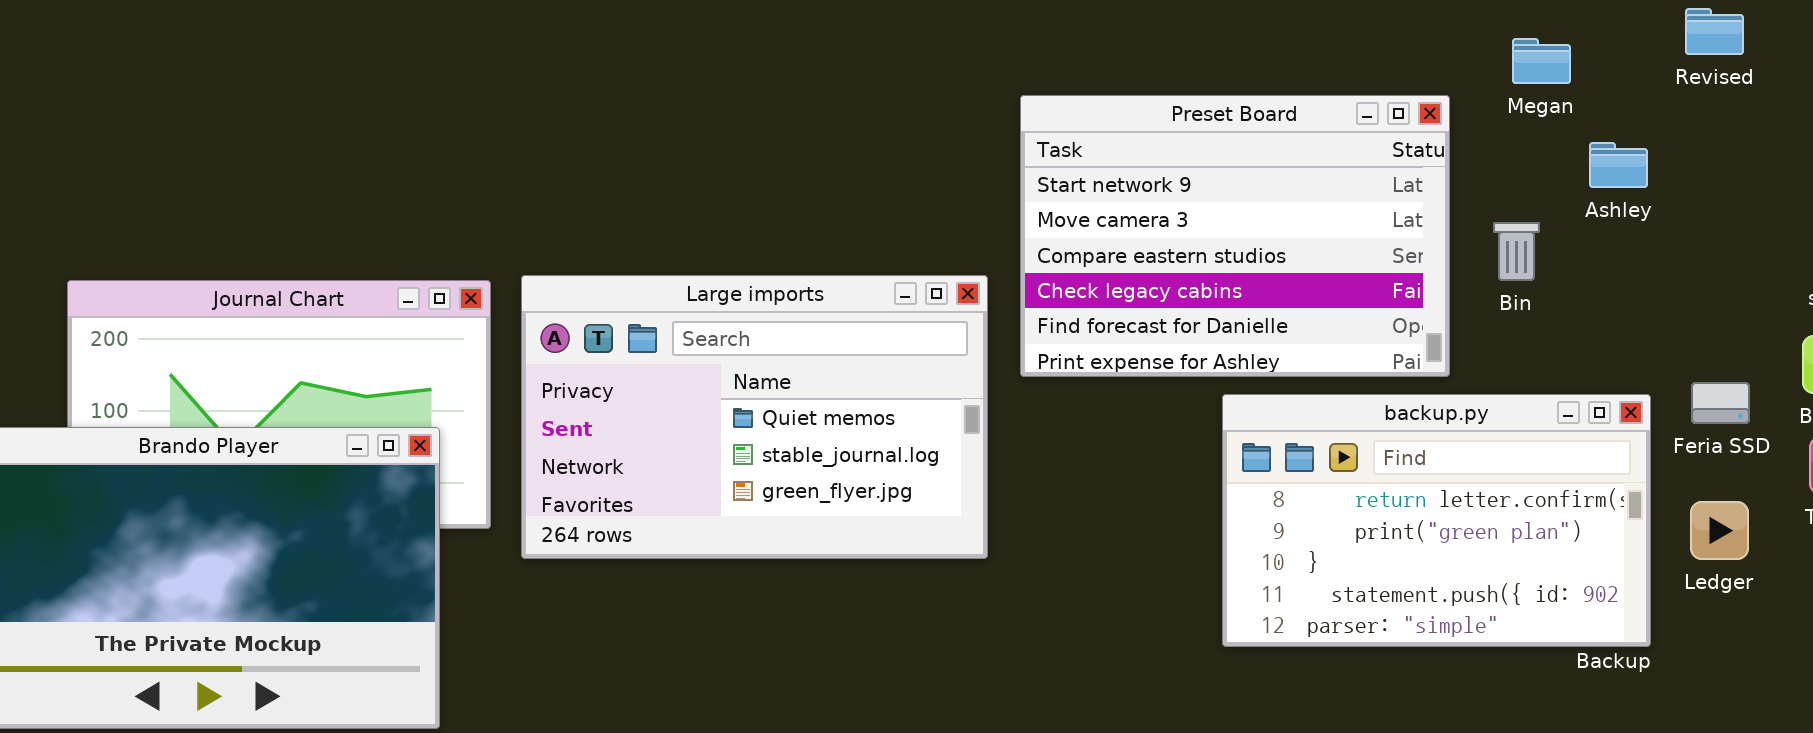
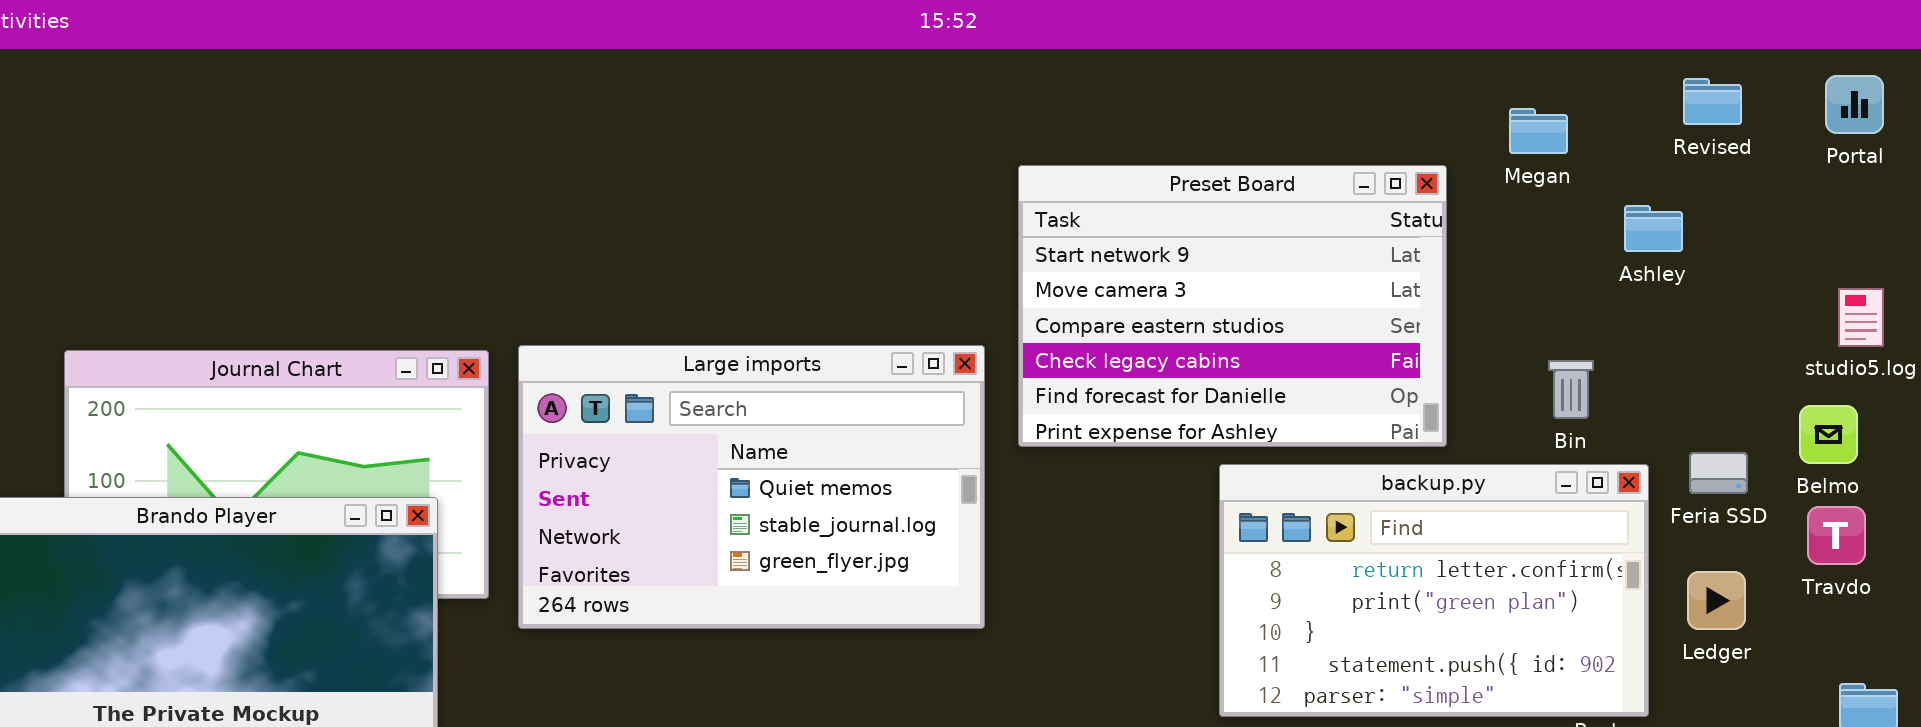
Ashley: [1589,142,1648,188] -> [1624,205,1683,252], moved
Bin: [1493,222,1540,281] -> [1548,360,1594,419], moved

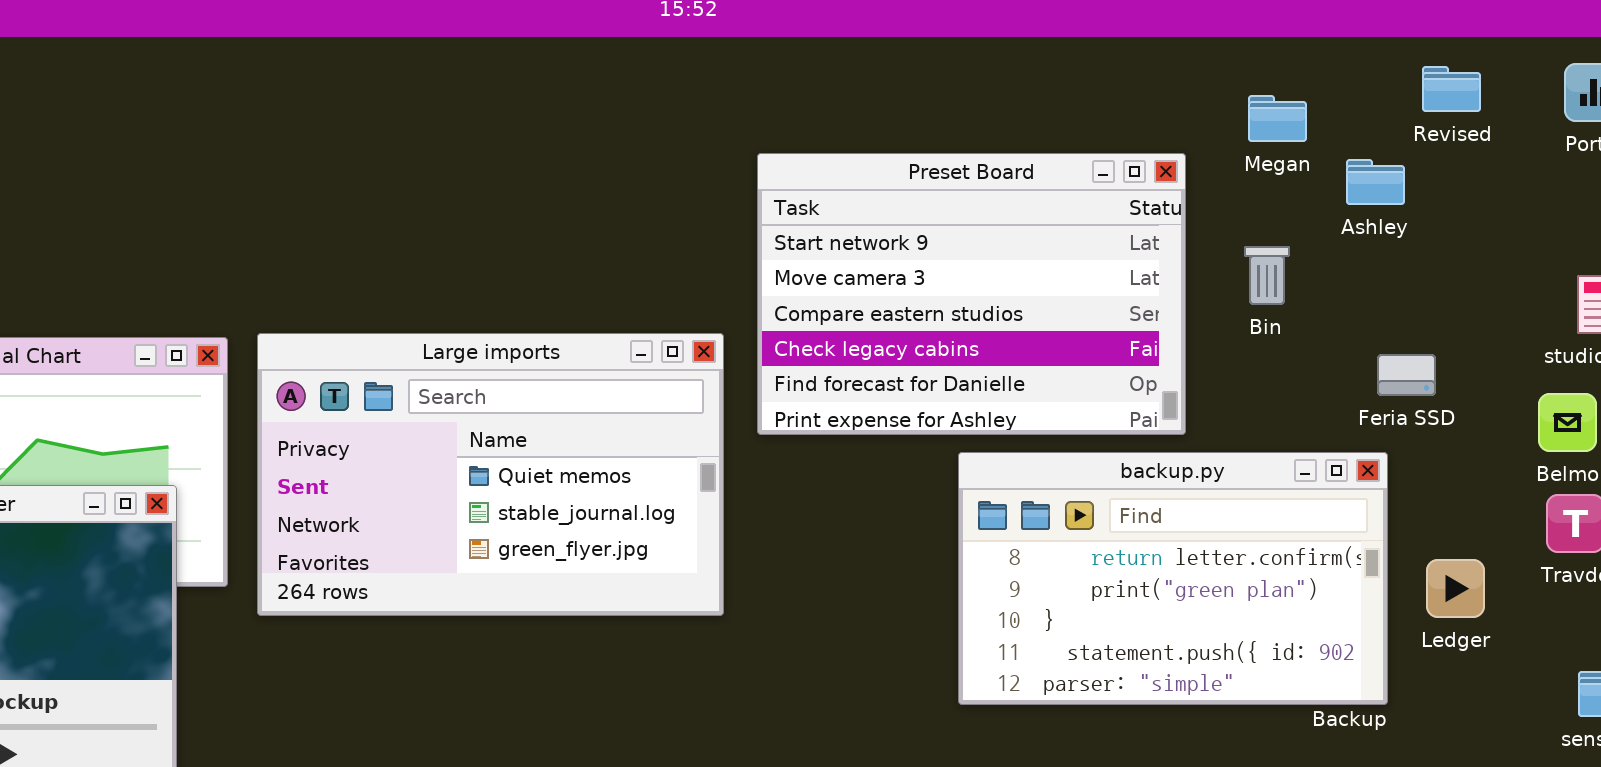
Ashley: [1624,205,1683,252] -> [1346,159,1405,205], moved
Bin: [1548,360,1594,419] -> [1244,246,1290,305], moved
Feria SSD: [1689,452,1748,494] -> [1377,354,1436,396], moved

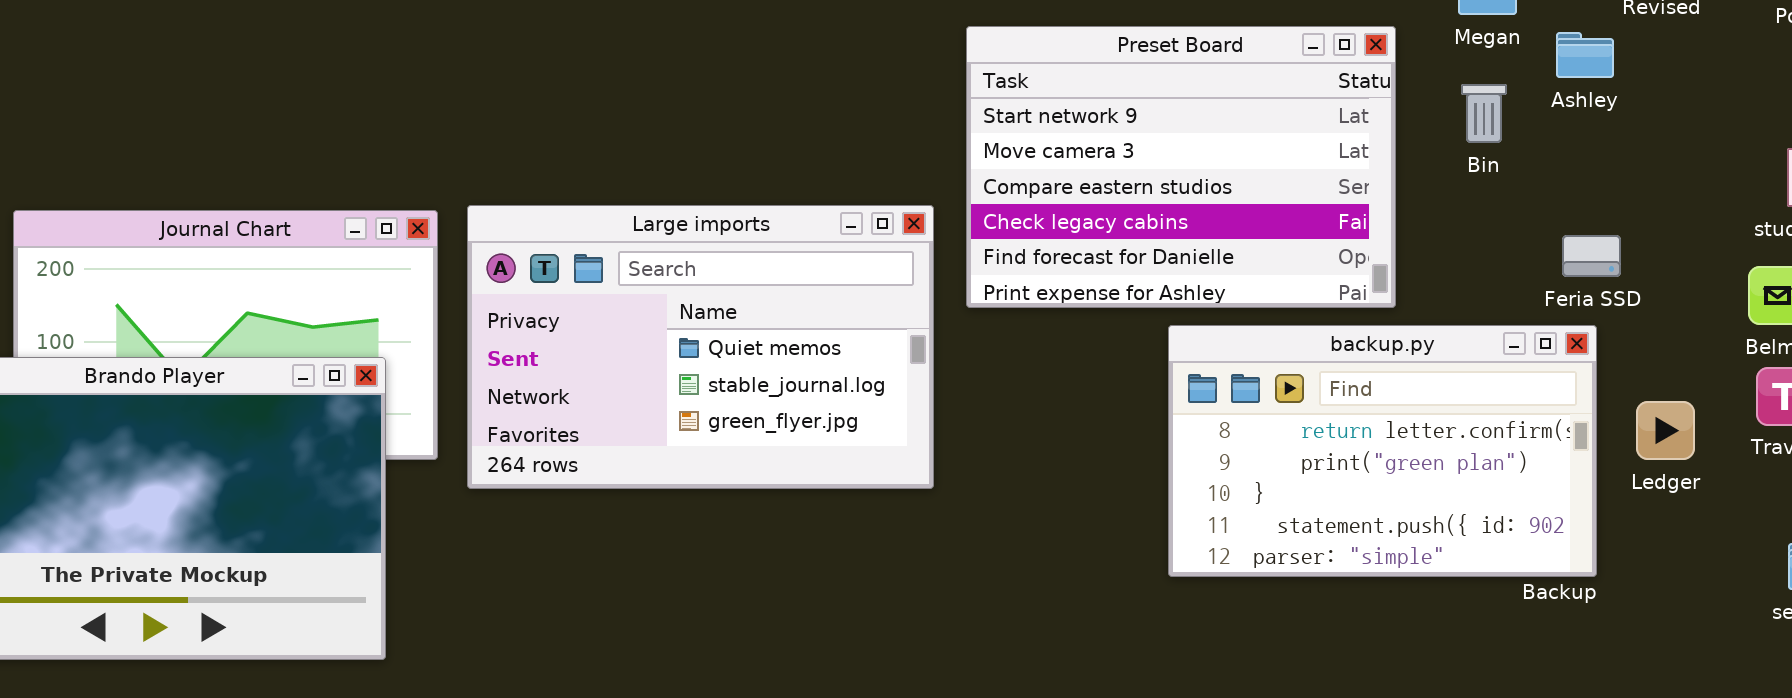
Bin: [1244,246,1290,305] -> [1461,84,1507,143], moved
Feria SSD: [1377,354,1436,396] -> [1562,235,1621,277], moved
Ledger: [1426,559,1485,618] -> [1636,401,1695,460], moved

